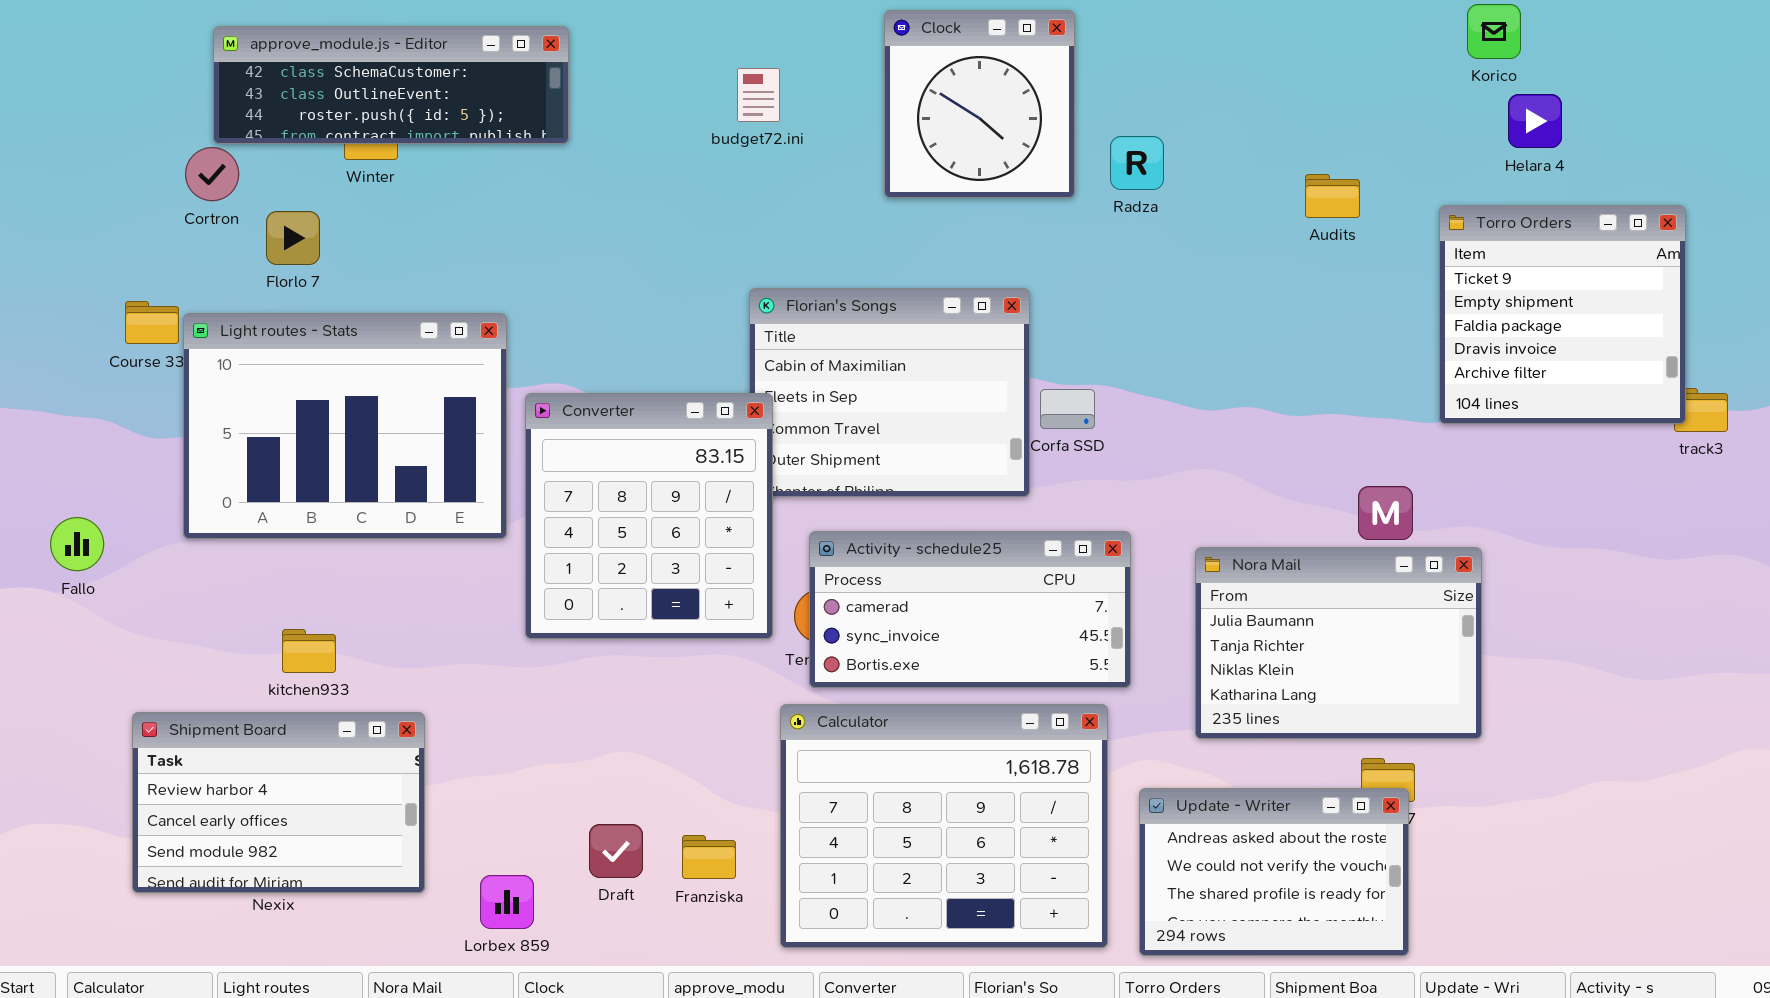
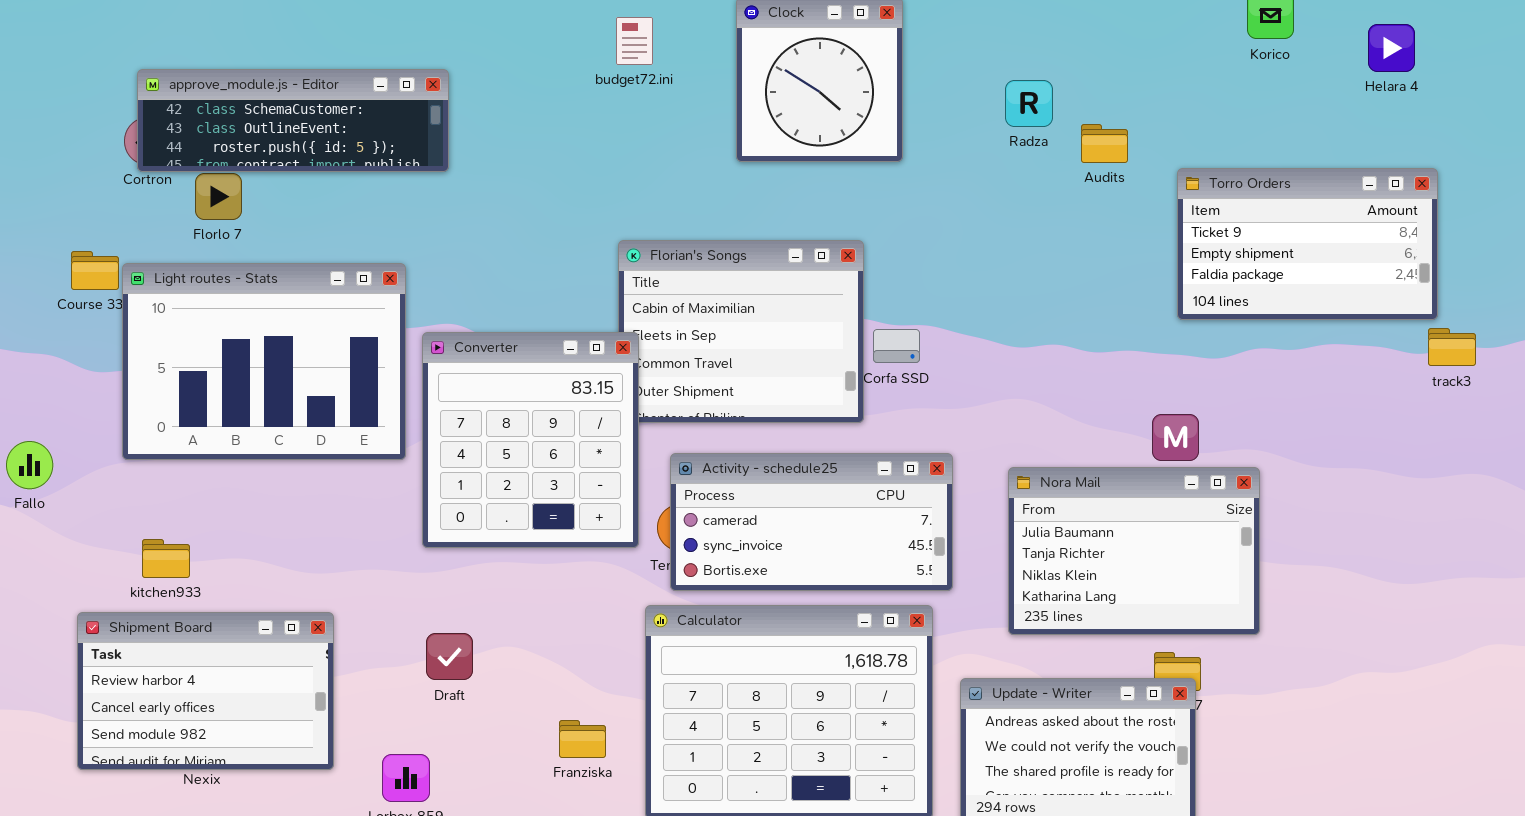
approve_module.js - Editor: [213,26,569,144] -> [137,69,449,172], moved
budget72.ini: [737,68,780,122] -> [616,17,653,65], moved
Helara 4: [1508,94,1562,148] -> [1368,24,1415,72], moved
Radza: [1110,136,1164,190] -> [1005,80,1053,127], moved
Audits: [1305,174,1360,218] -> [1081,124,1128,163], moved
Torro Orders: [1439,205,1686,424] -> [1177,168,1438,320], resized
kitchen933: [282,629,336,673] -> [142,539,190,578], moved
Draft: [589,824,643,878] -> [426,633,473,680], moved

